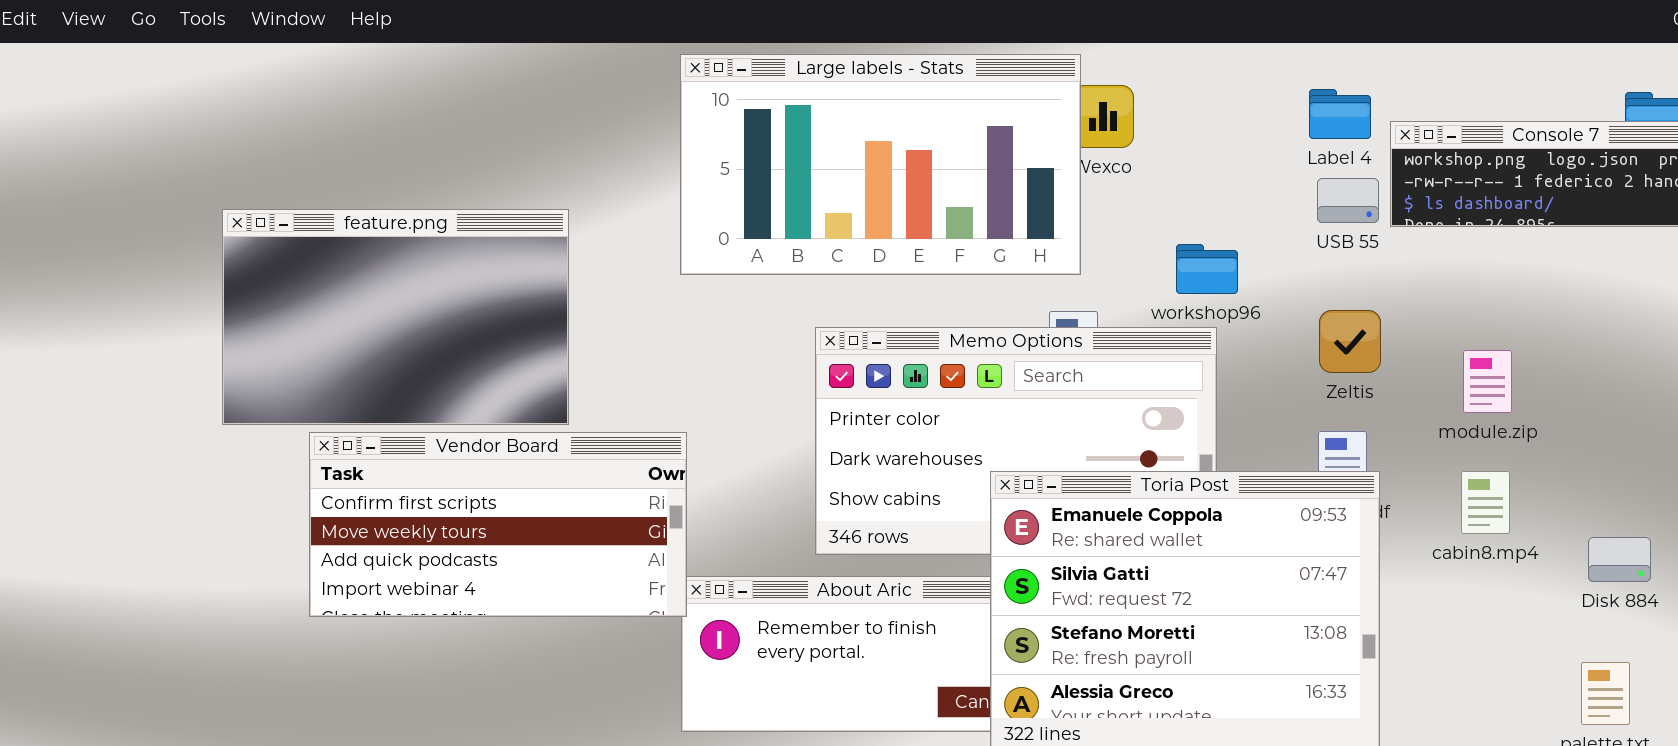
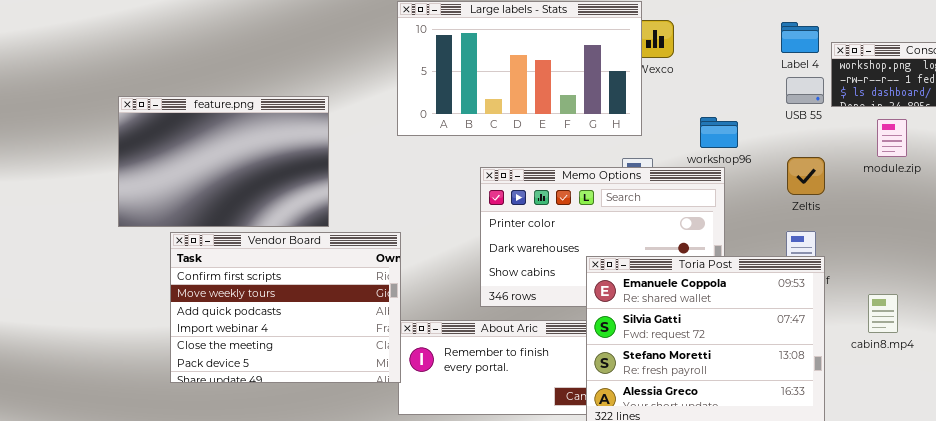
module.zip: [1463,350,1512,413] -> [877,119,907,157], moved
Vendor Board: [309,432,687,617] -> [170,232,401,383], resized
cabin8.mp4: [1461,471,1510,534] -> [868,294,898,333], moved

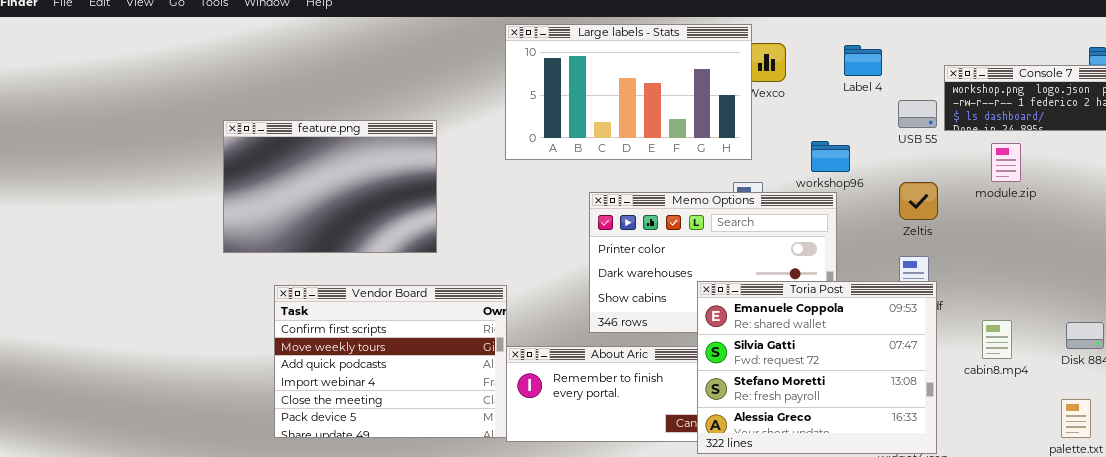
Label 4: [781,22,819,53] -> [844,45,882,76], moved
Vendor Board: [170,232,401,383] -> [274,285,507,438], moved

